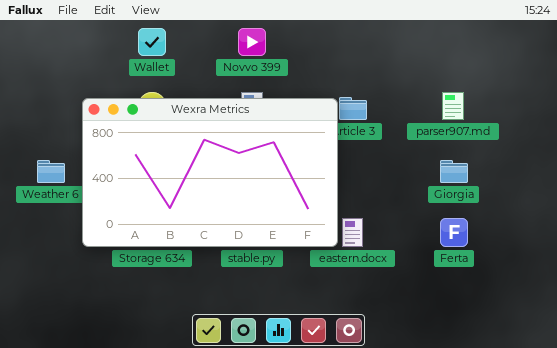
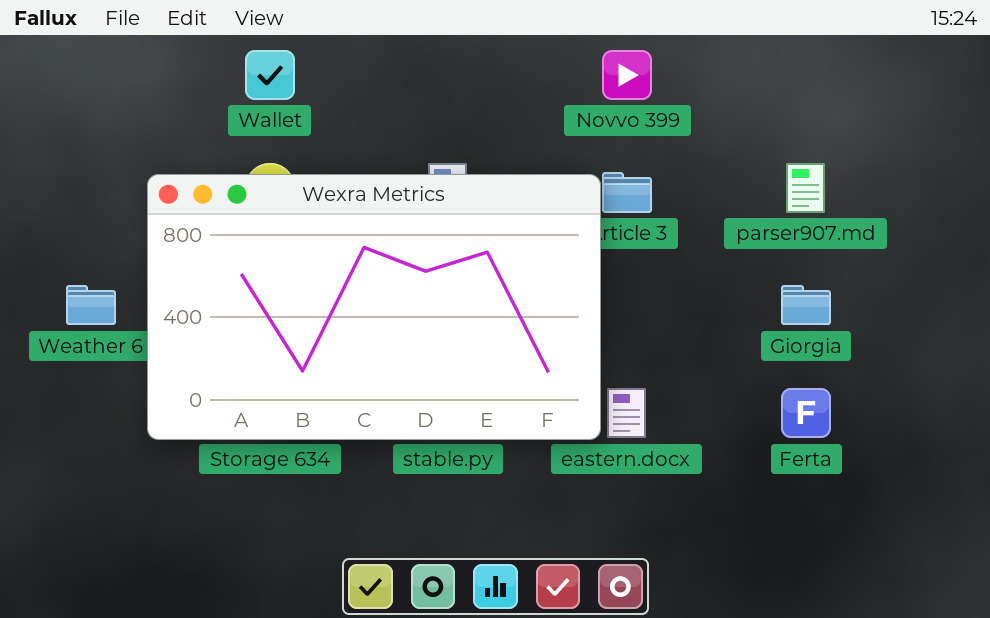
Novvo 399: [238,28,266,56] -> [602,50,652,100], moved

